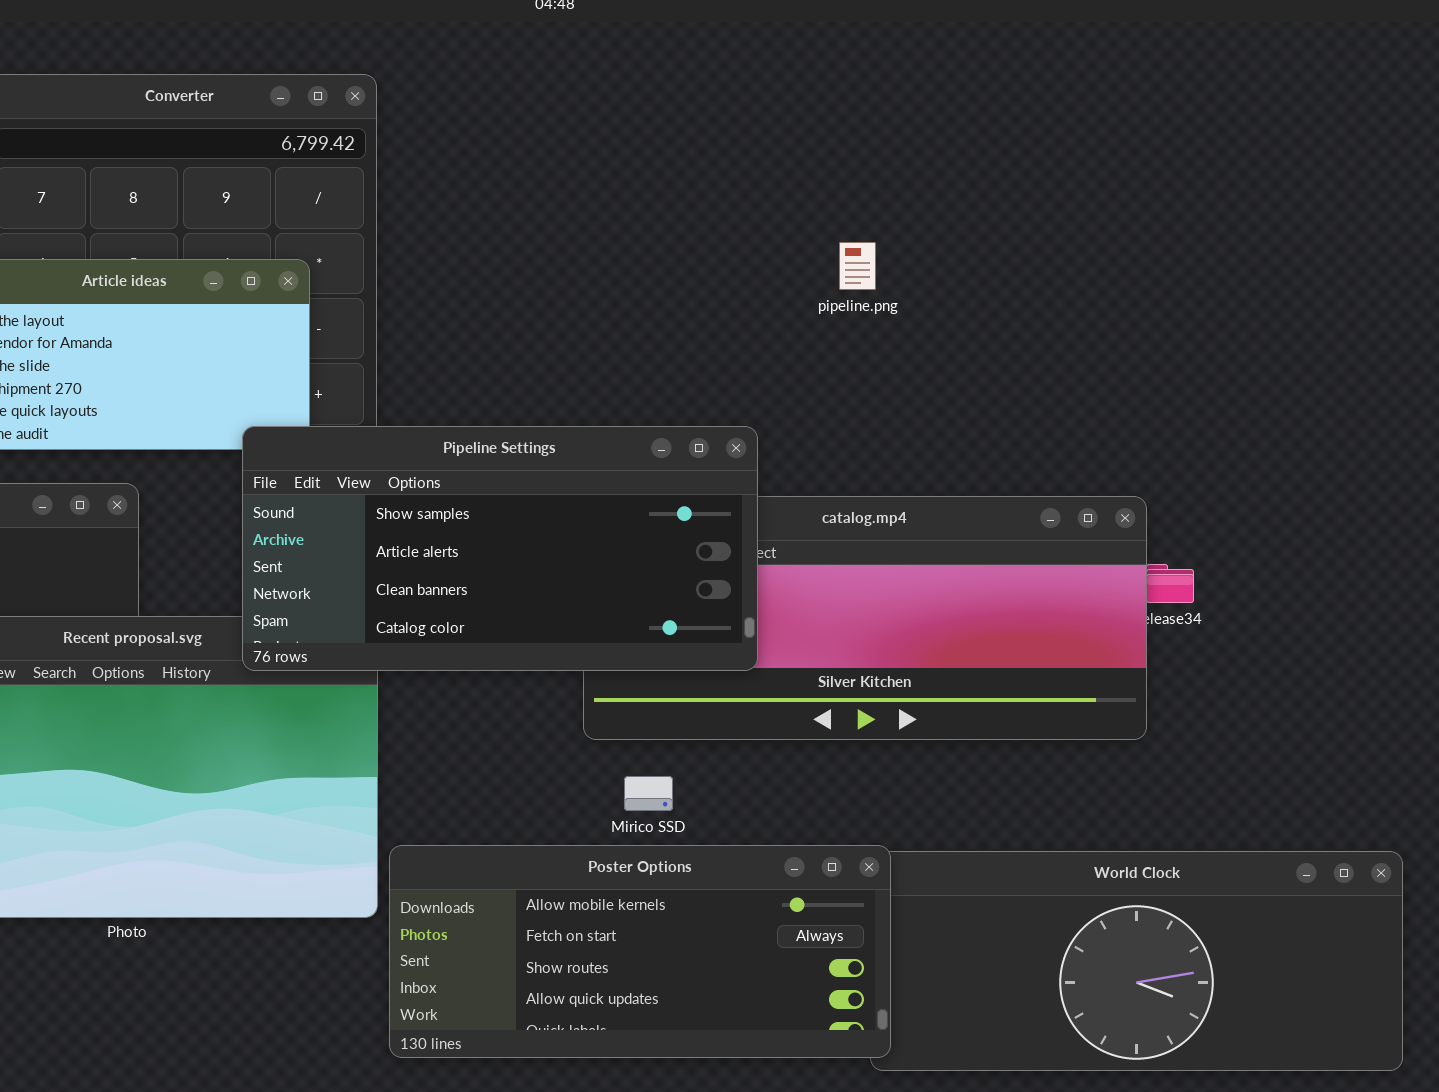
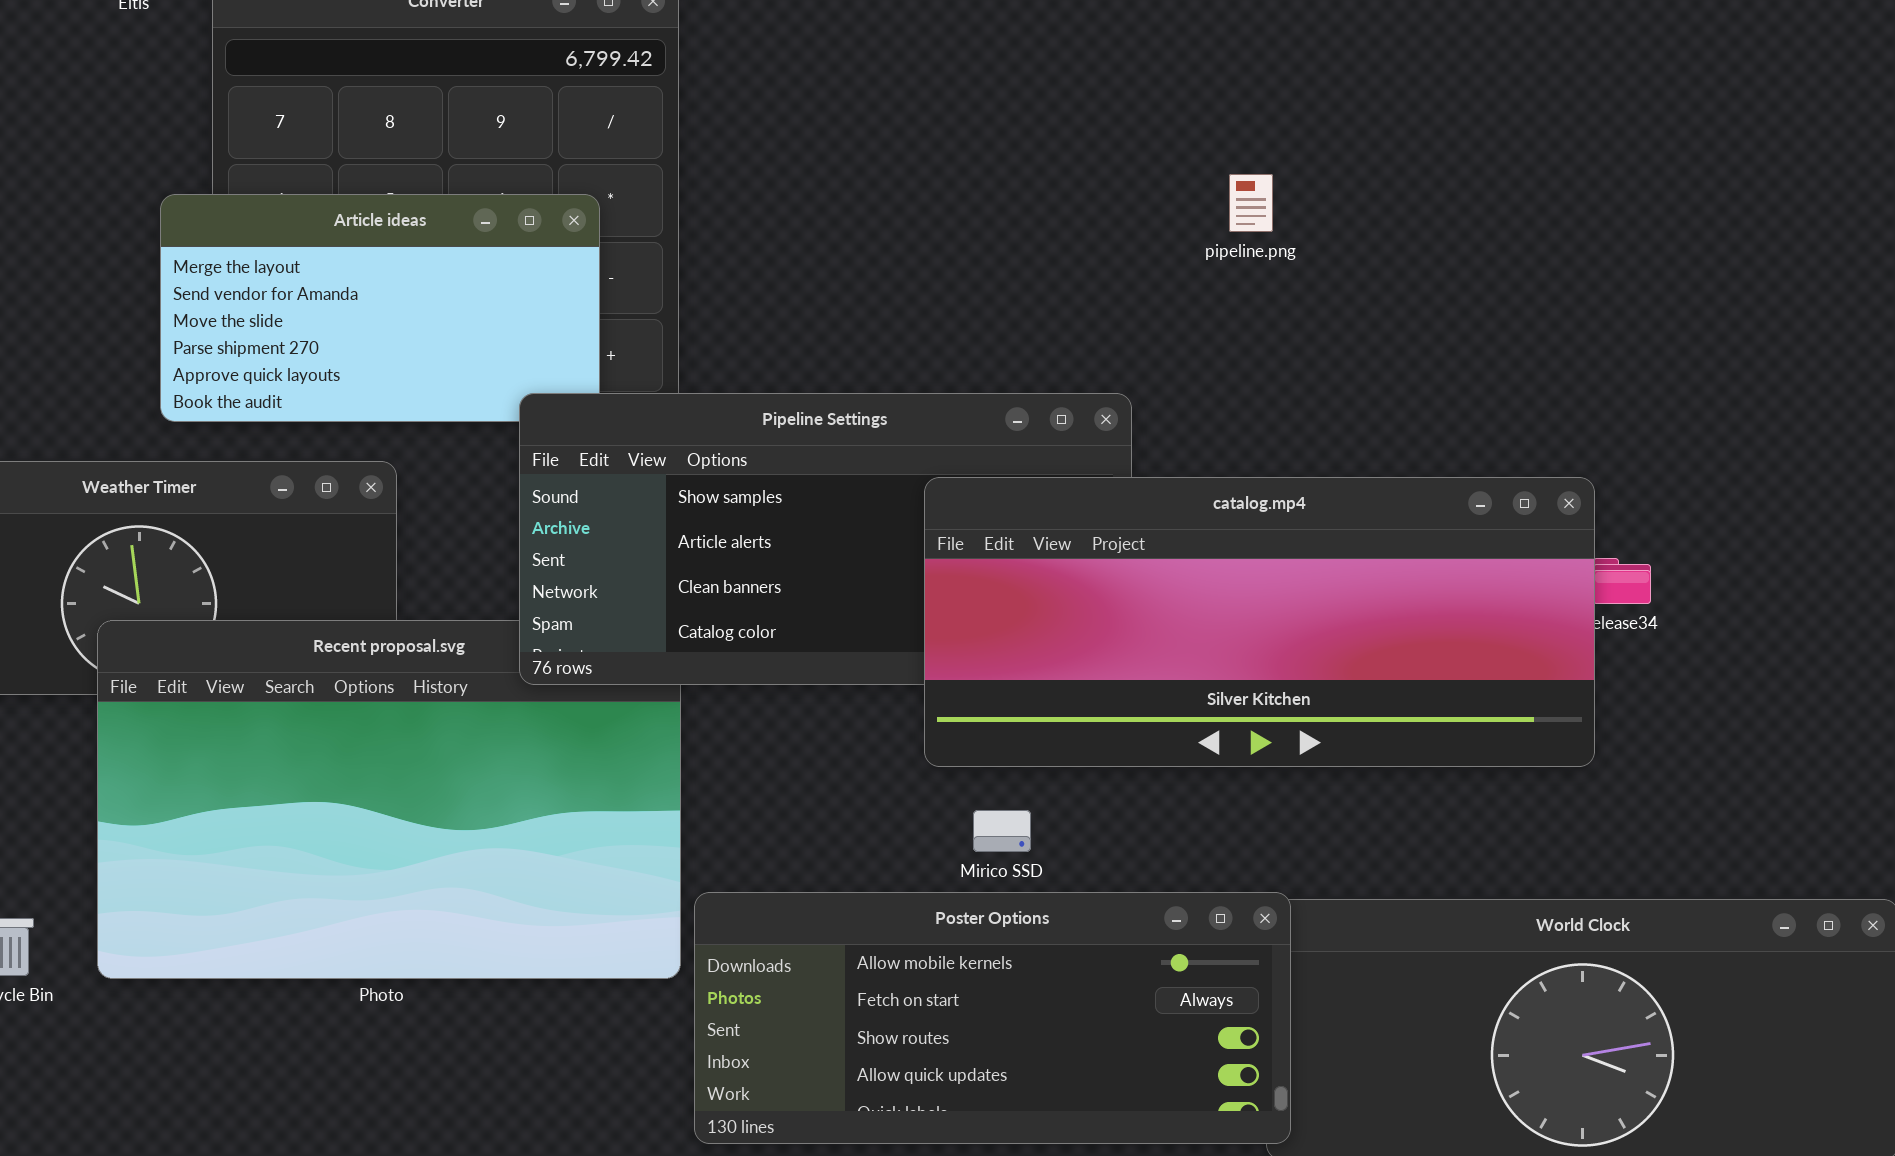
catalog.mp4: [583,496,1147,740] -> [924,477,1595,767], raised

